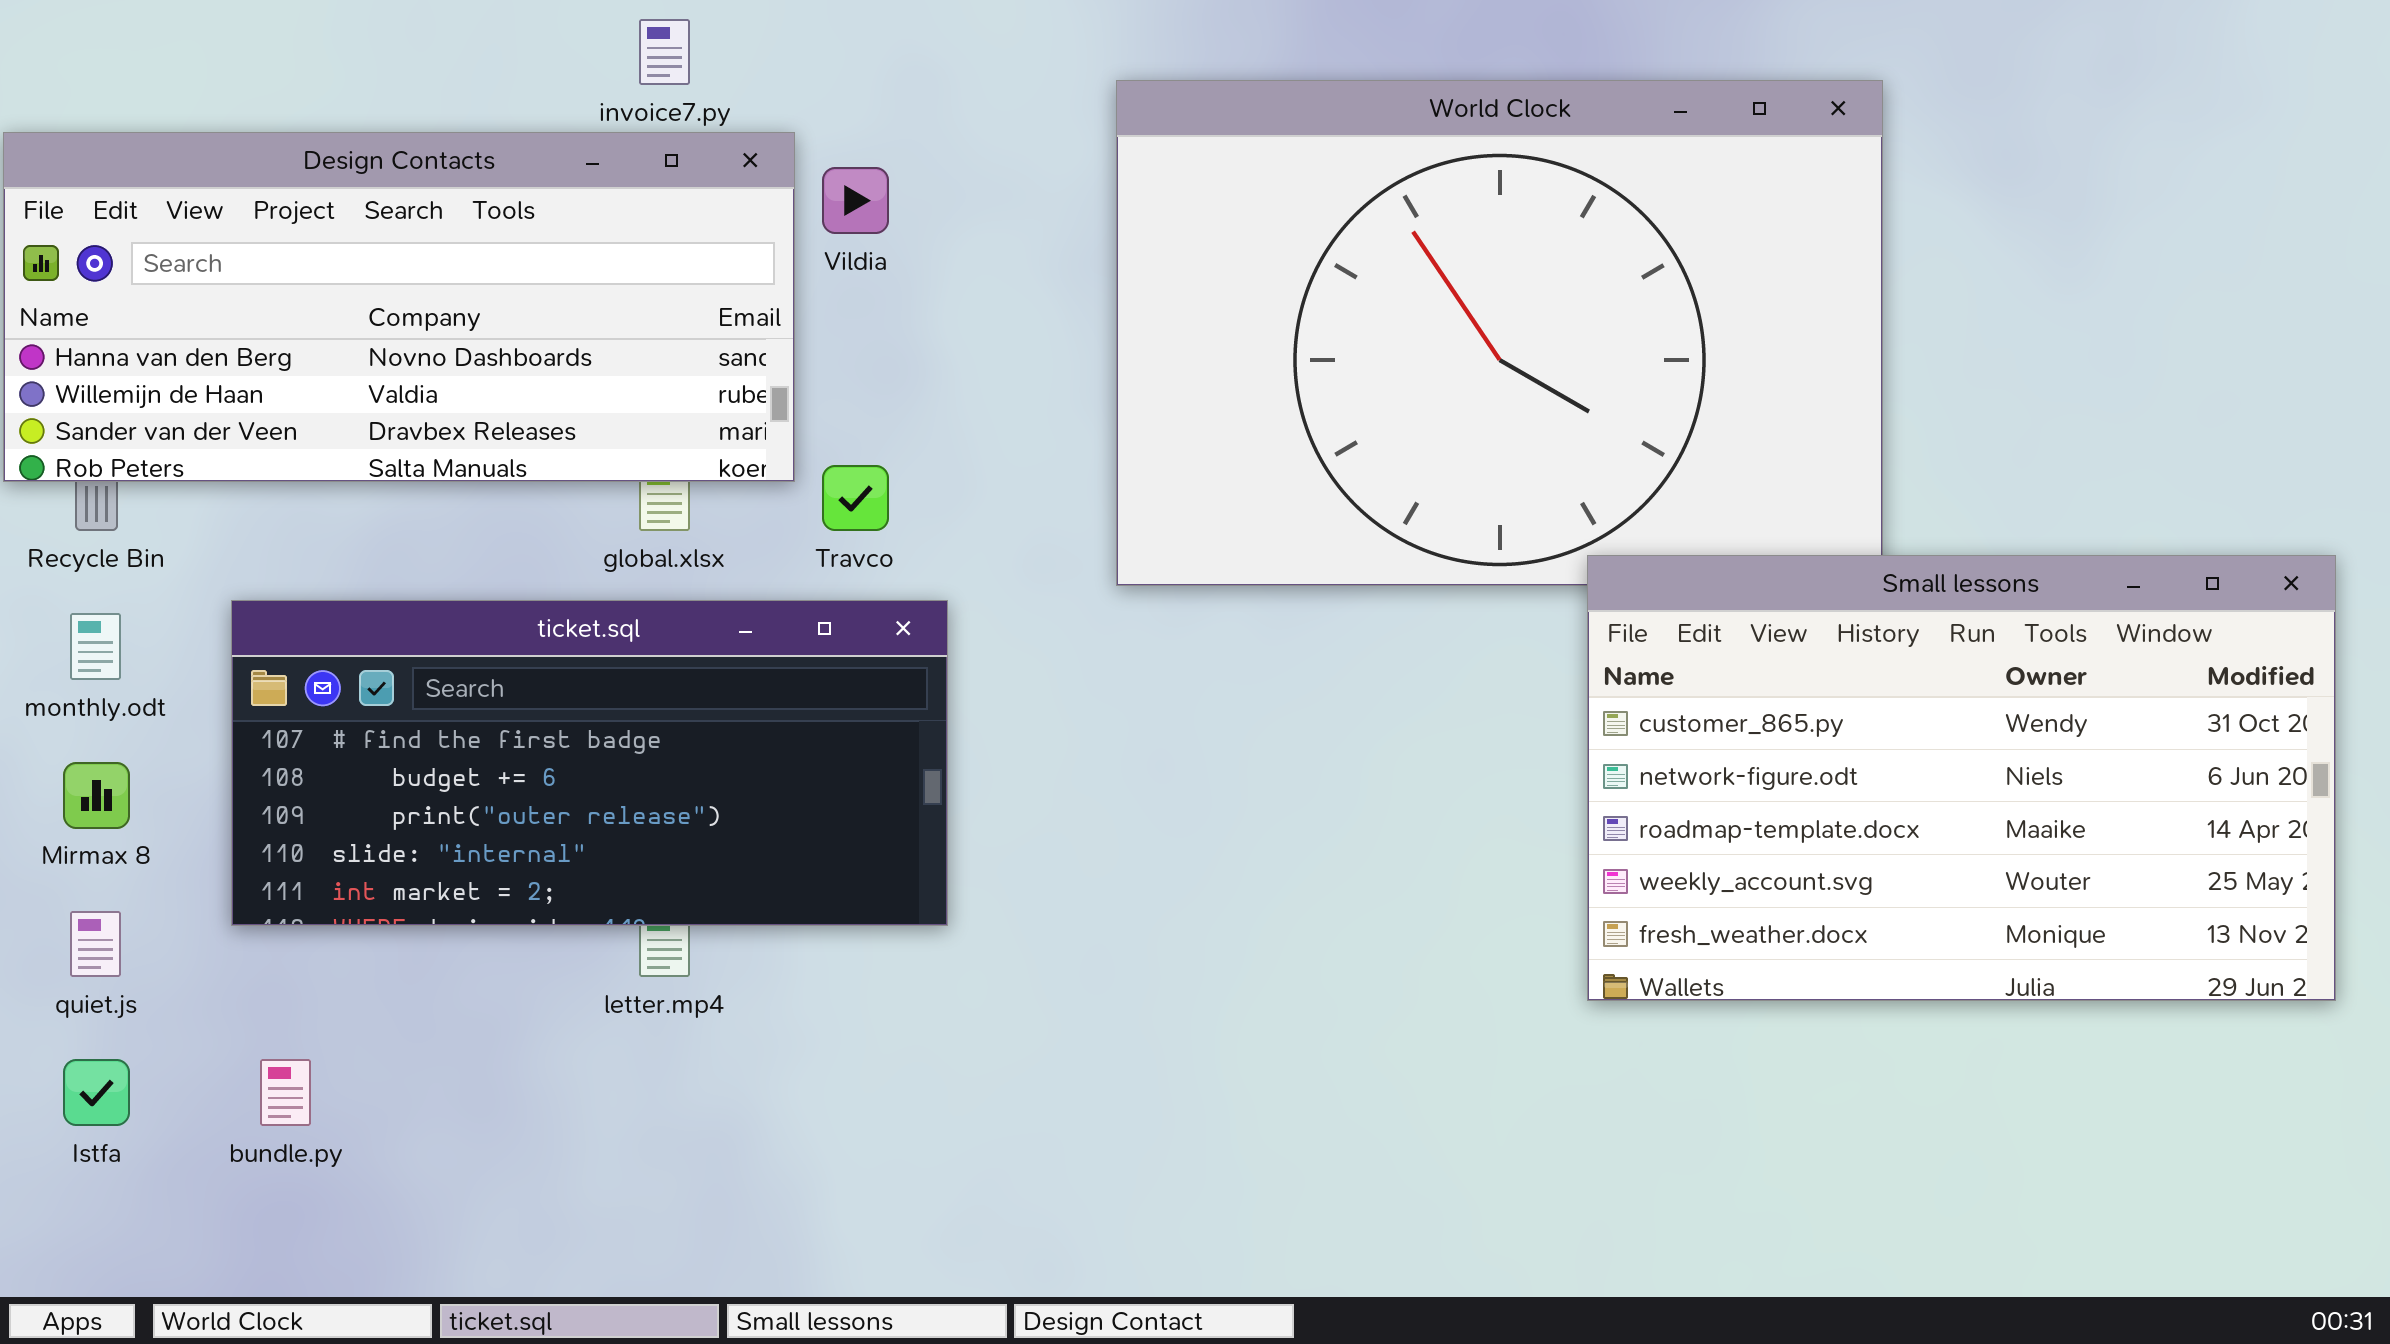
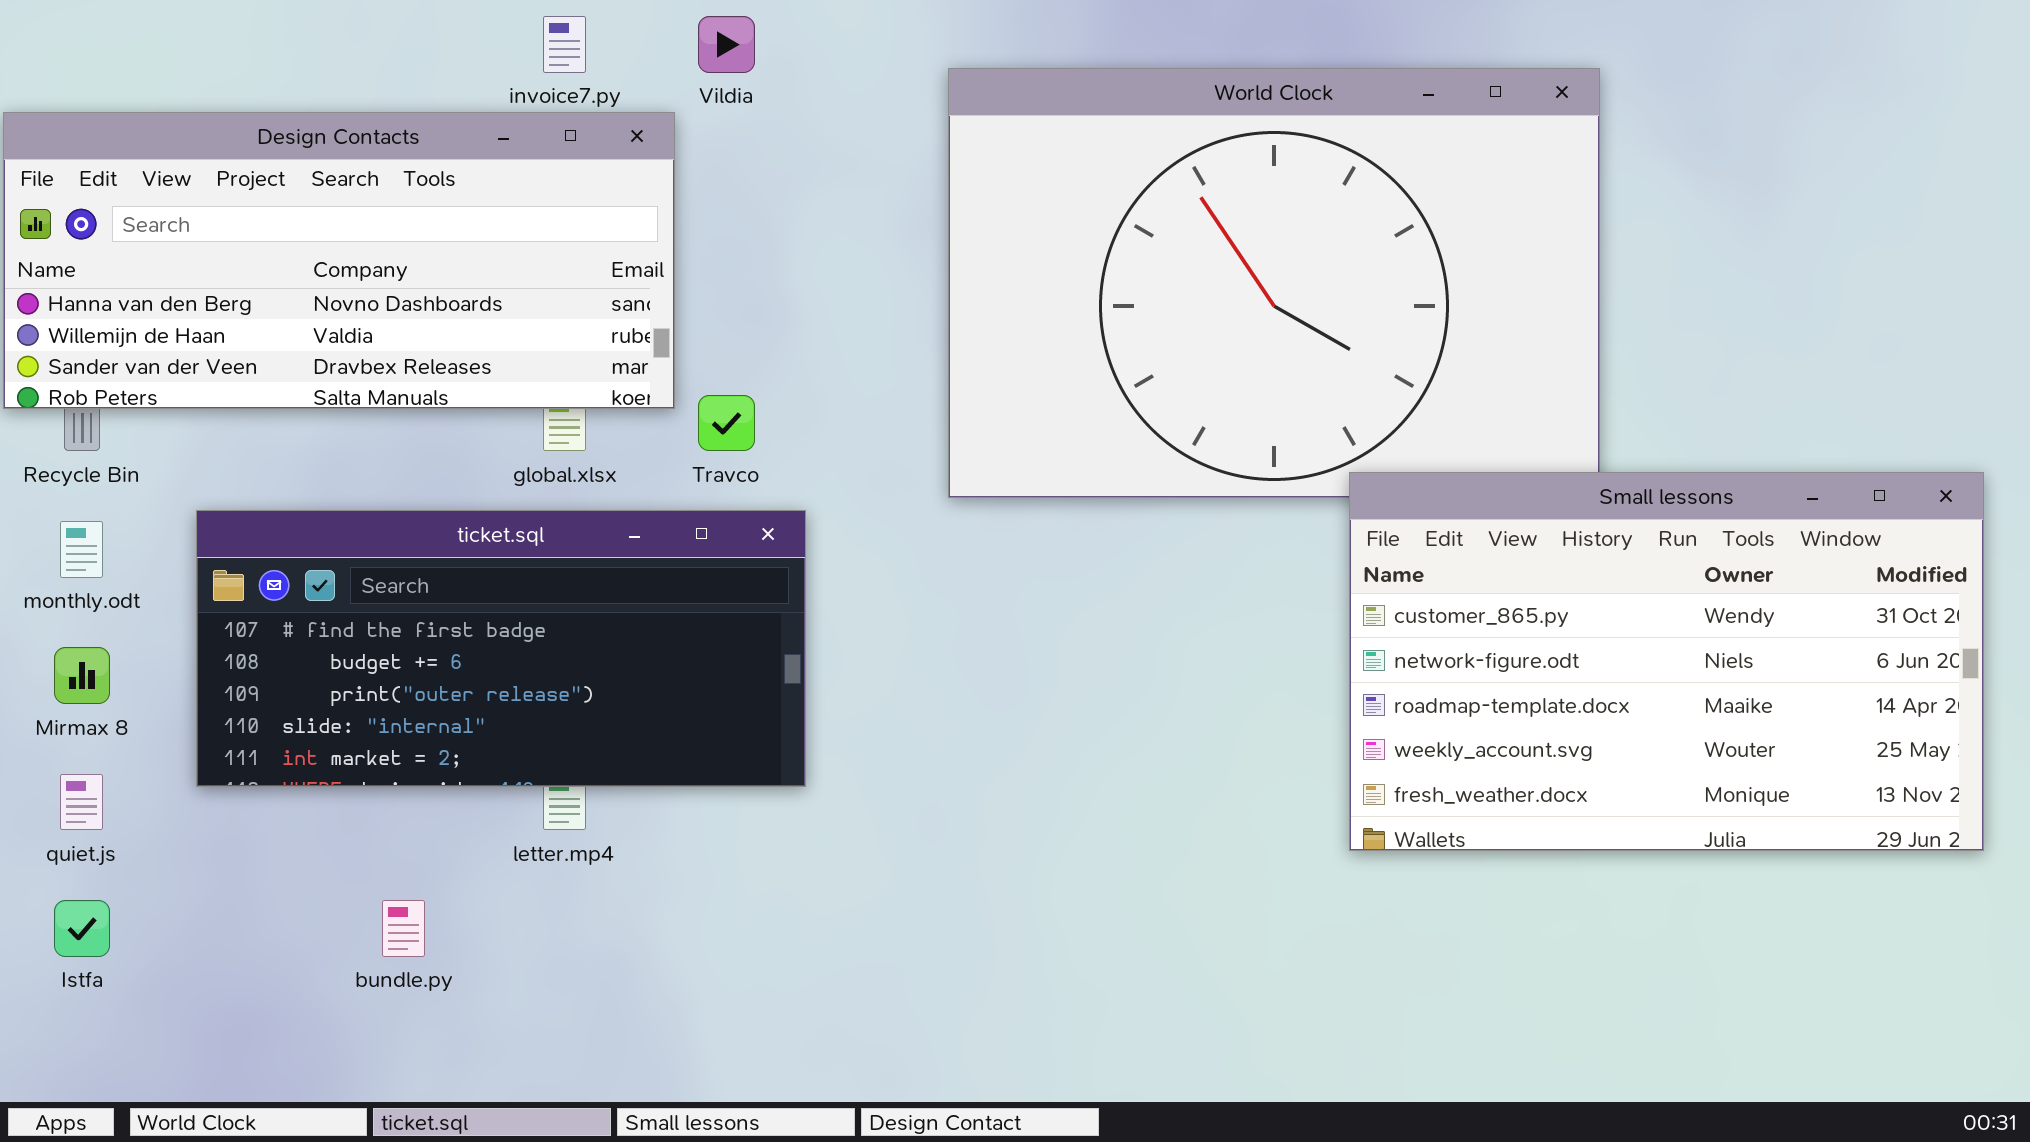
Vildia: [822,167,889,234] -> [698,16,755,73], moved
bundle.py: [260,1059,311,1126] -> [382,900,425,957], moved

